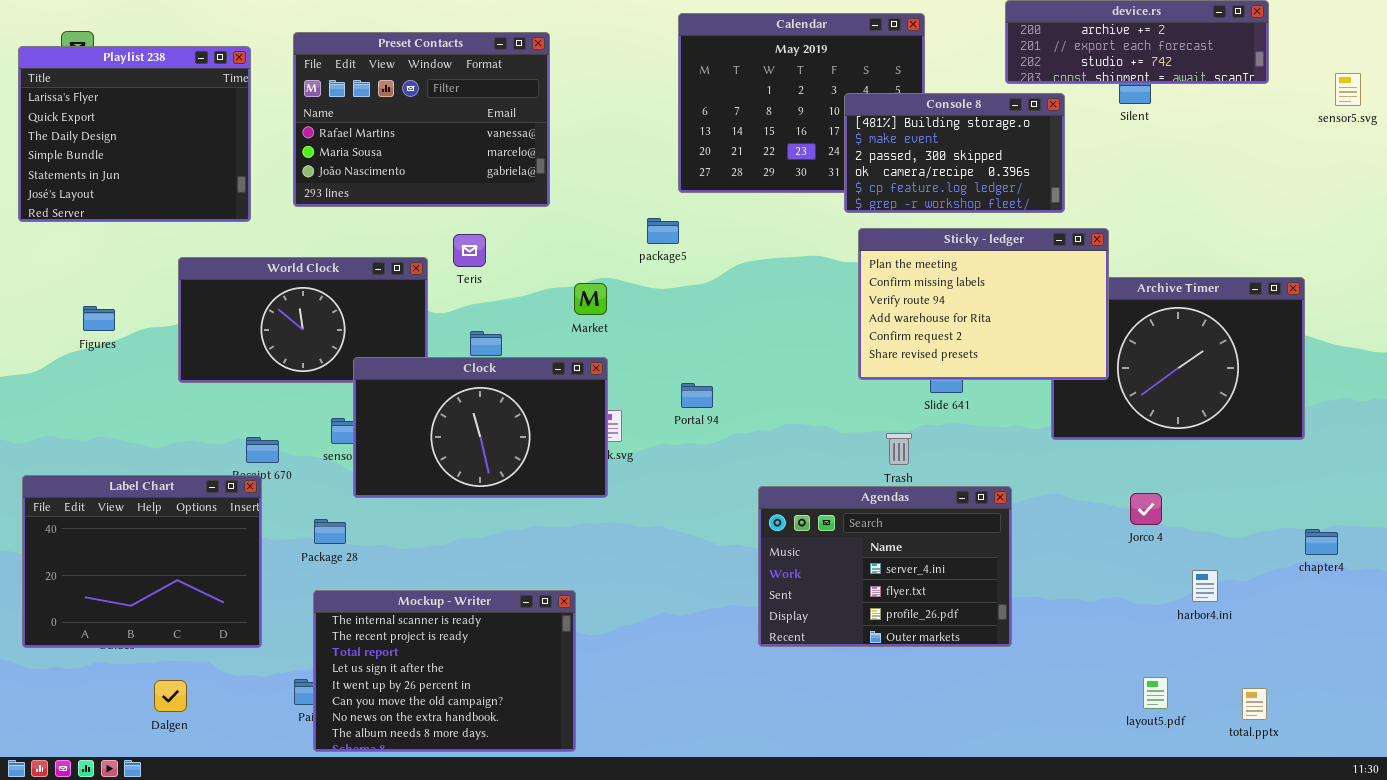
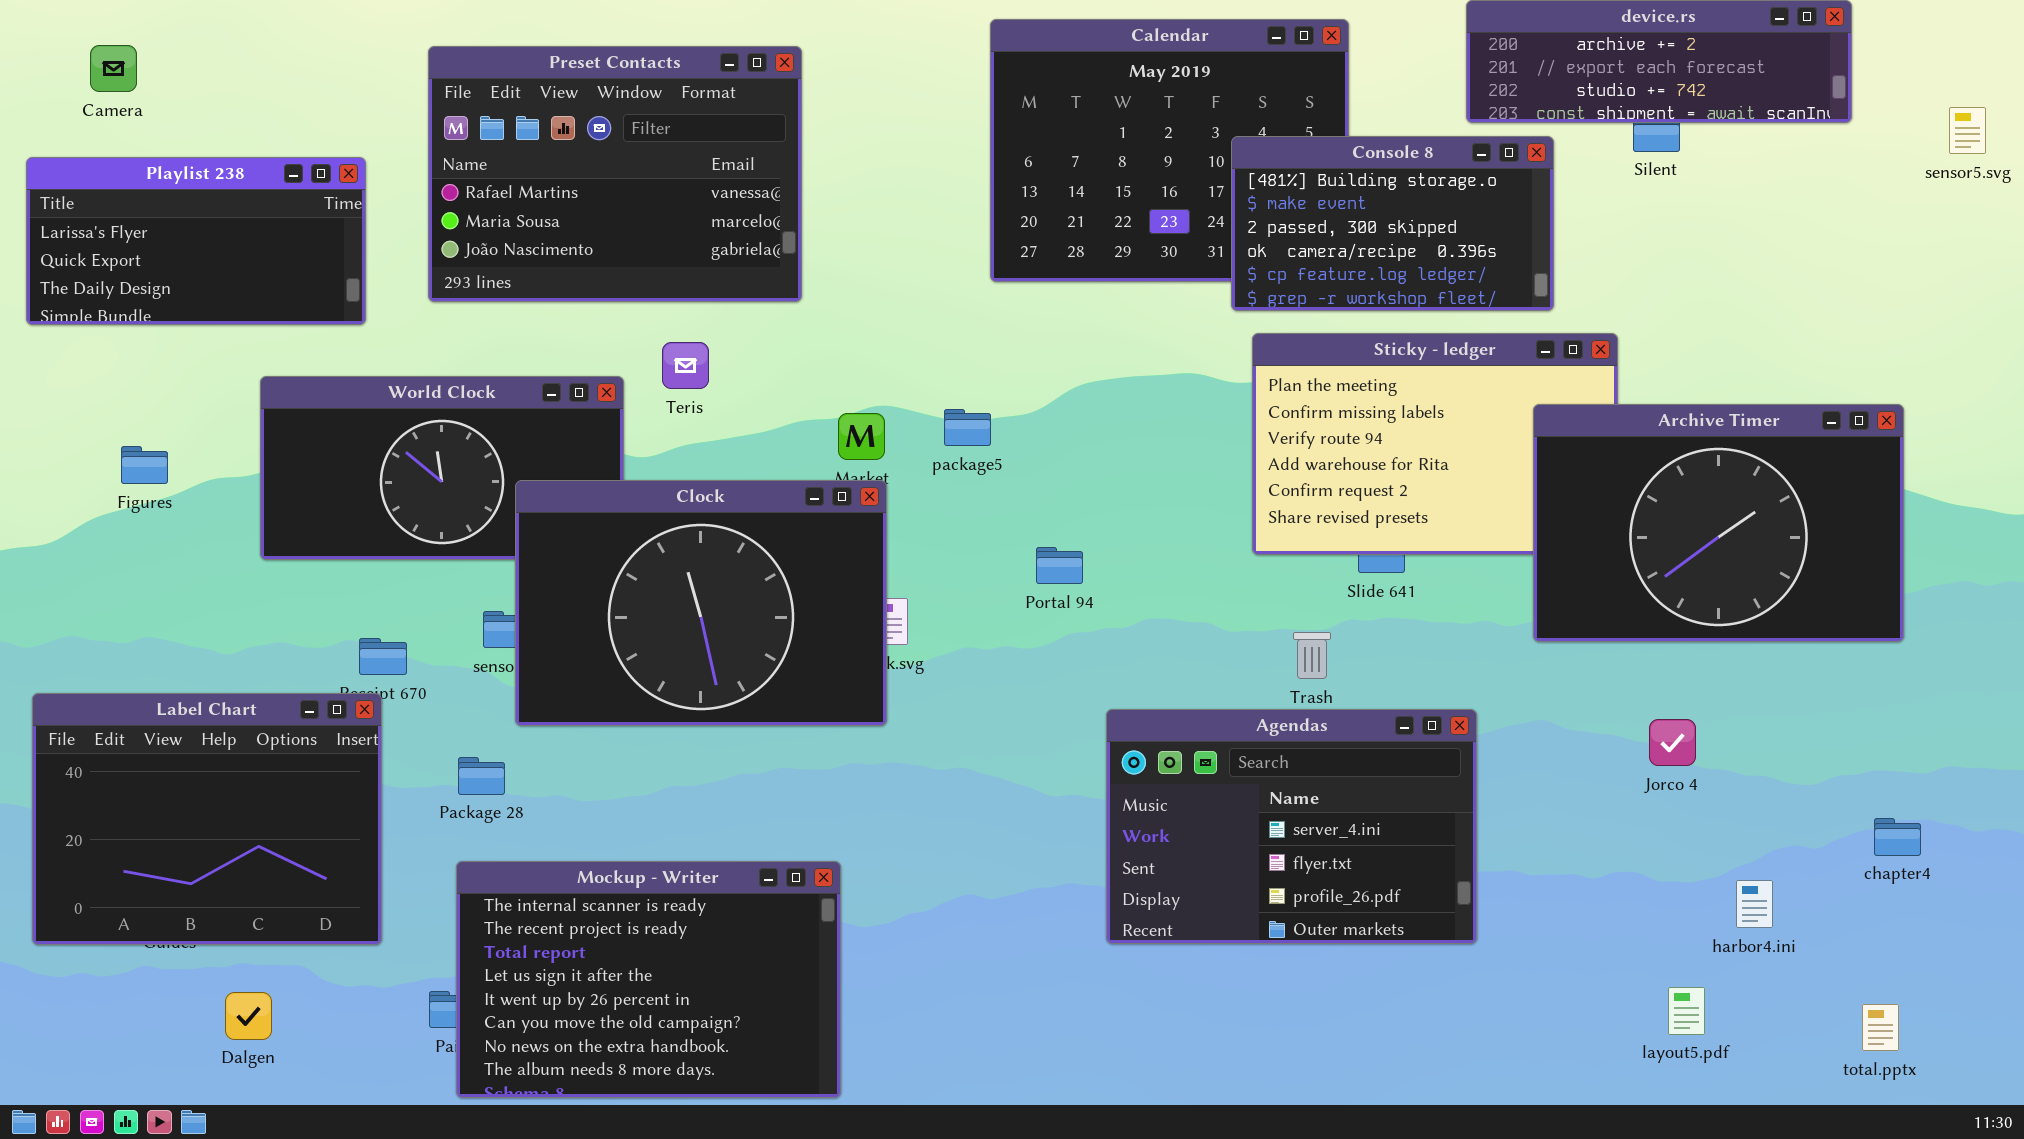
Playlist 238: [18,46,251,222] -> [26,157,366,325], resized
package5: [647,218,679,244] -> [944,409,991,446], moved
Archive Timer: [1051,277,1305,440] -> [1533,404,1904,642], raised
Clock: [353,357,608,498] -> [515,480,887,726], resized
Portal 94: [681,383,713,408] -> [1036,547,1083,584], moved
chapter4: [1305,529,1338,555] -> [1874,818,1921,856], moved
harbor4.ini: [1192,570,1218,602] -> [1736,880,1773,928], moved
total.pptx: [1242,688,1267,720] -> [1862,1004,1899,1051], moved

